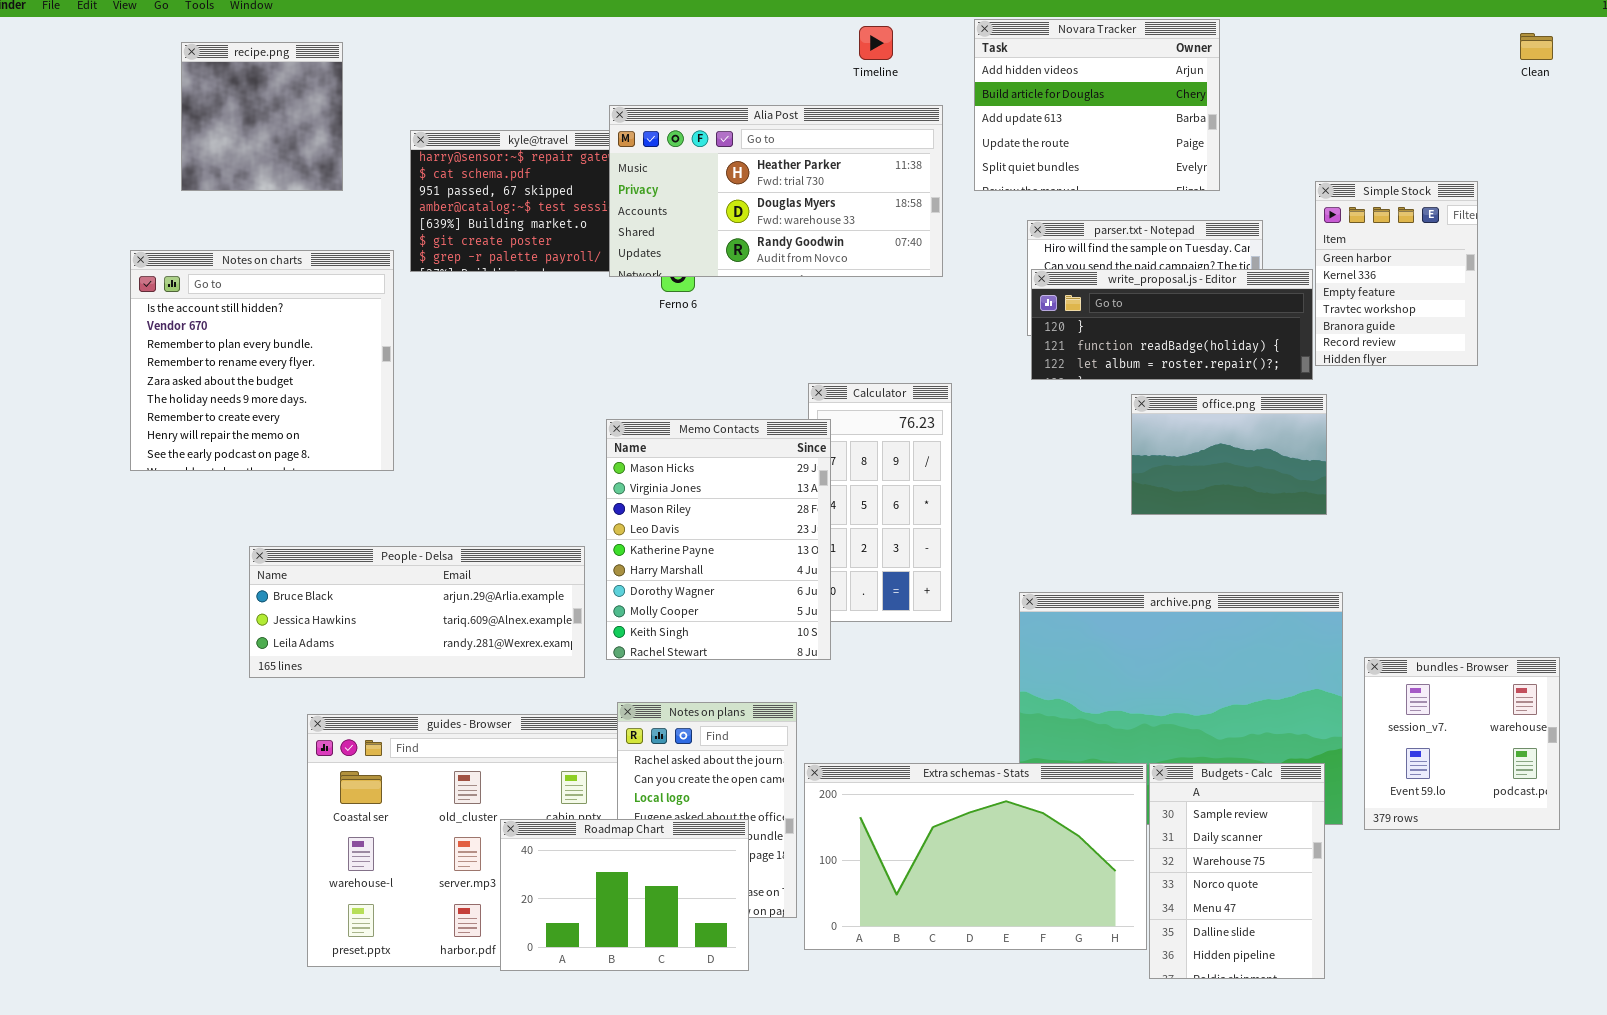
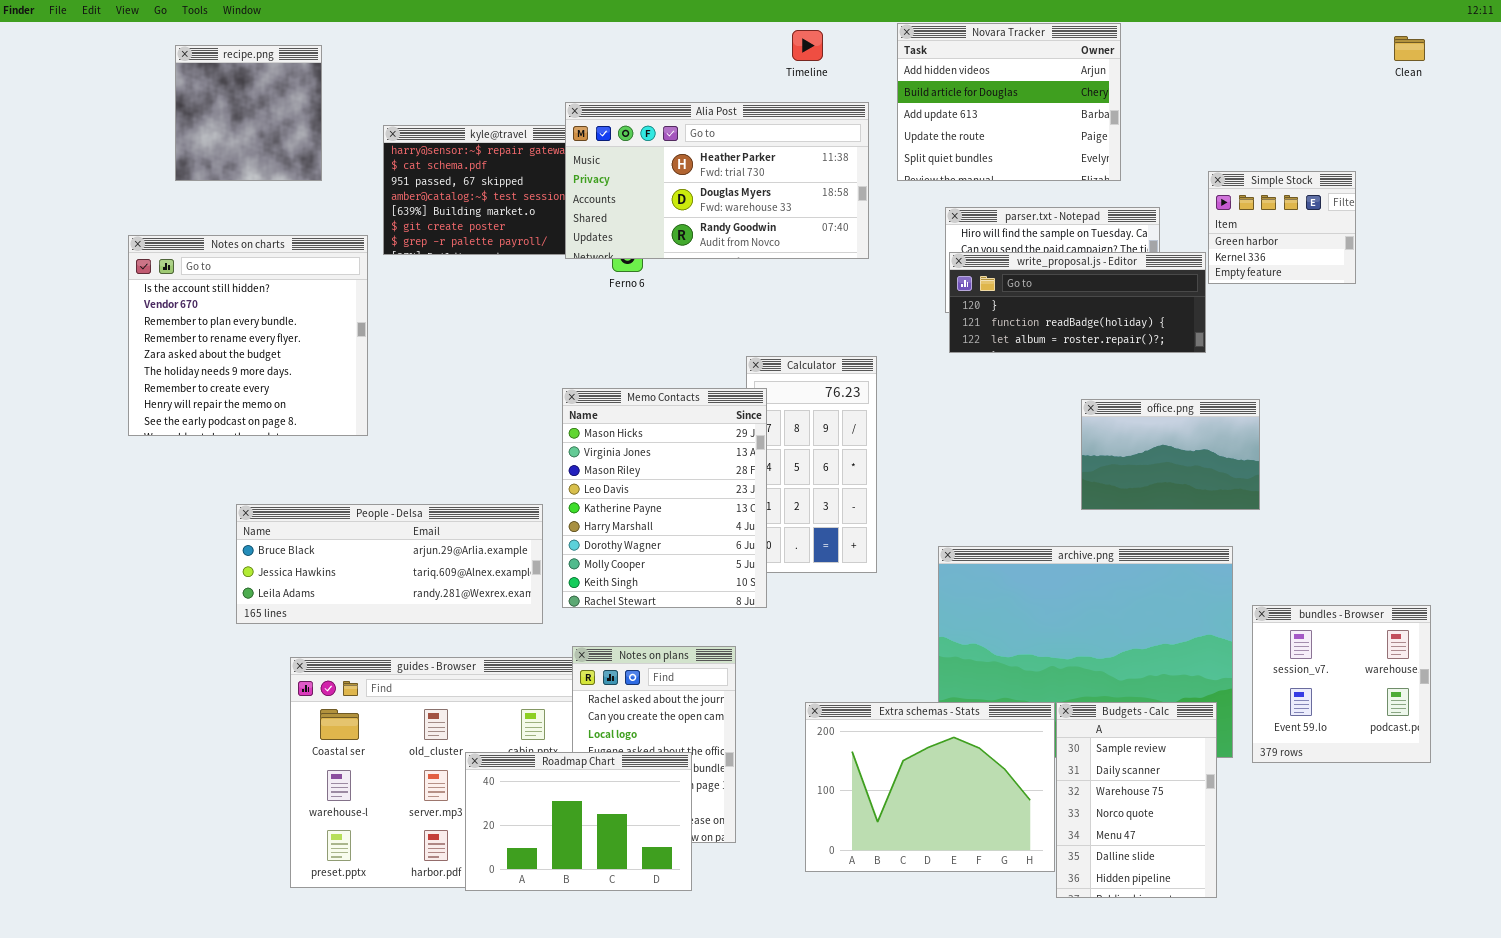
Simple Stock: [1315,181,1478,366] -> [1208,171,1356,284], resized
office.png: [1131,394,1327,515] -> [1081,399,1260,510], moved
Extra schemas - Stats: [804,763,1147,950] -> [805,702,1055,872], resized

